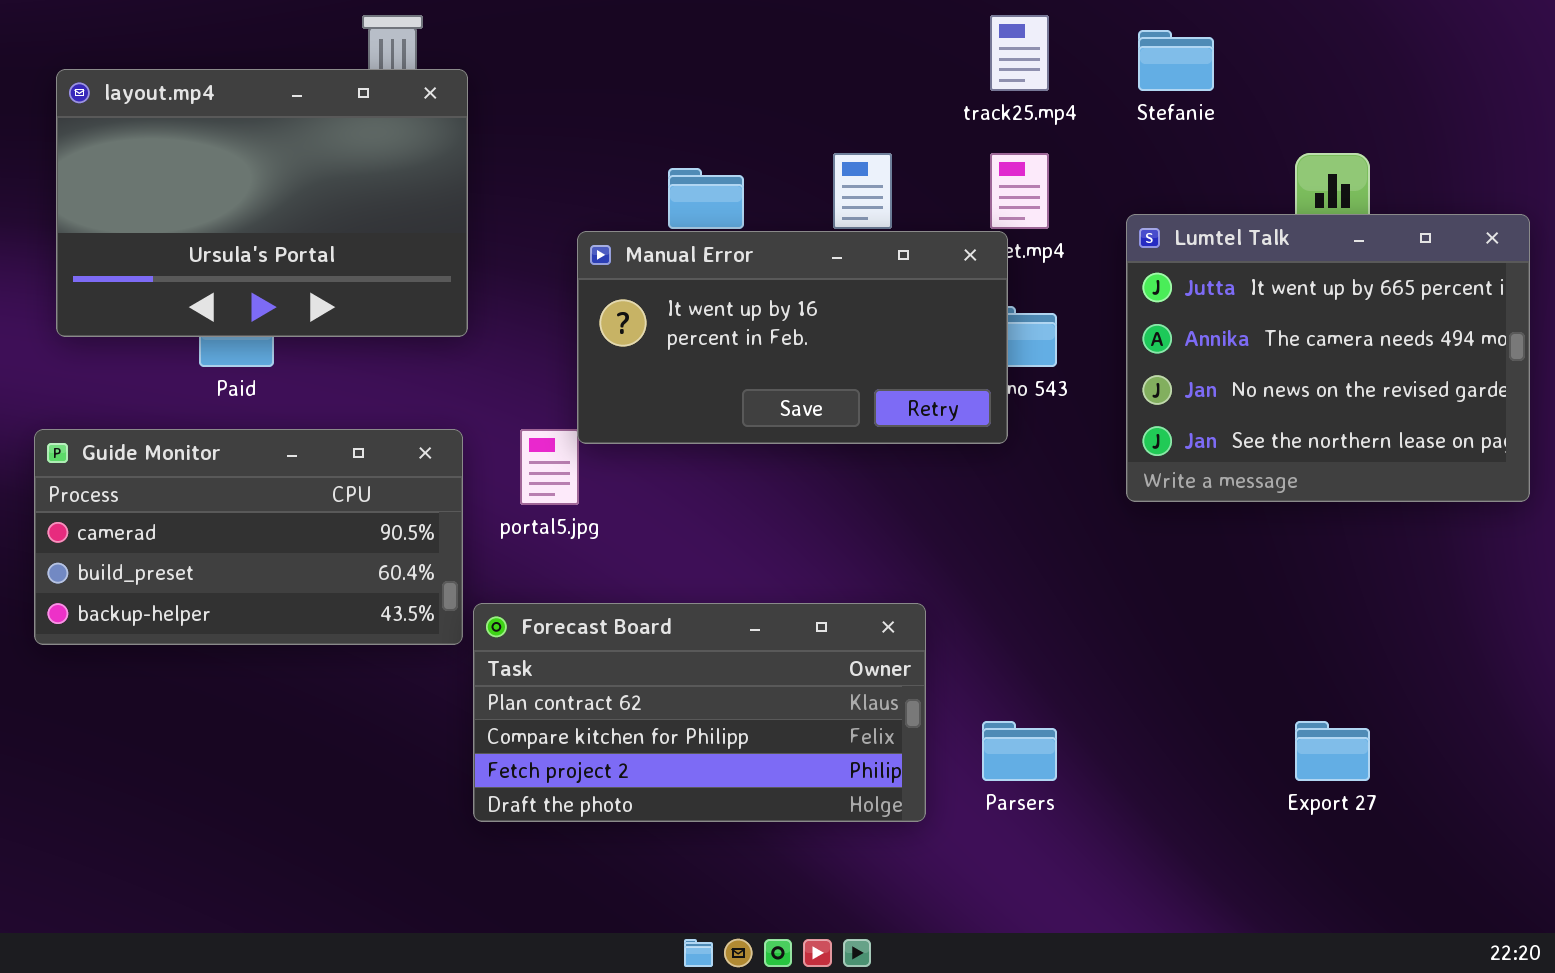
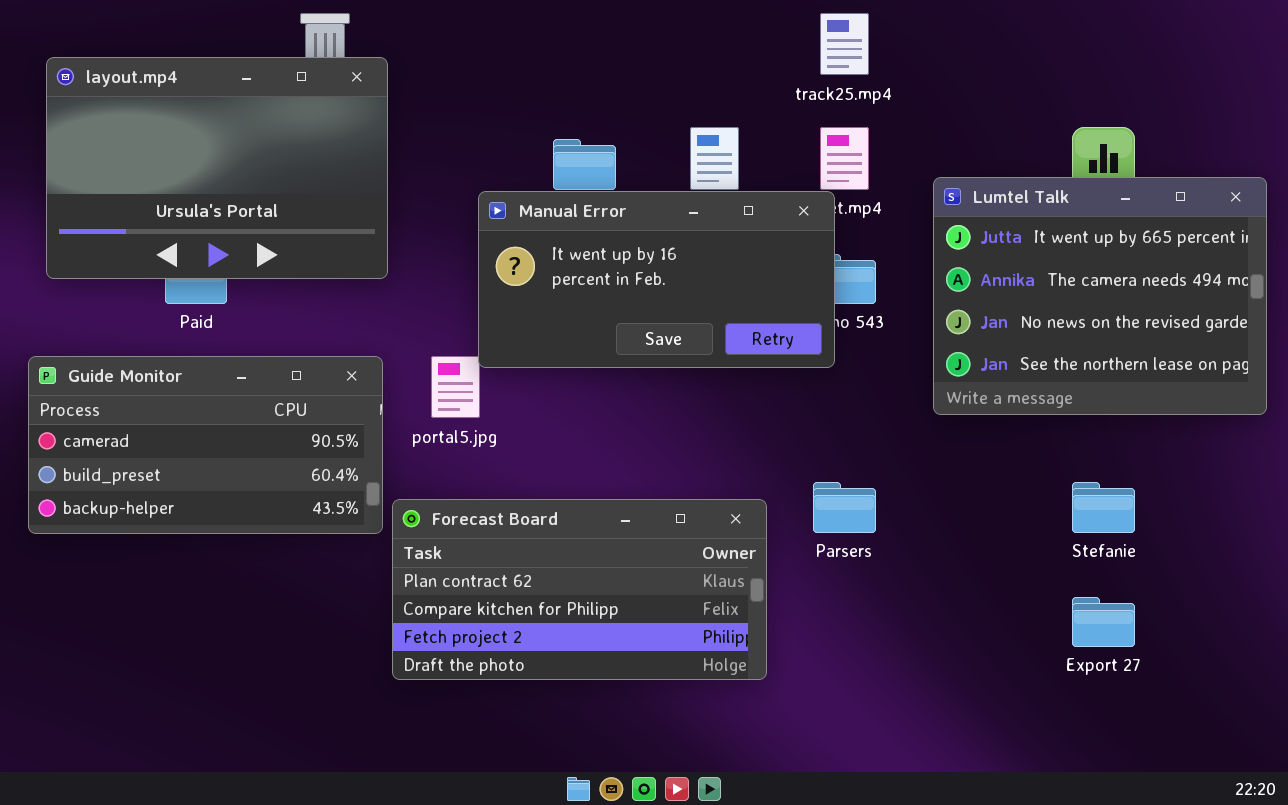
Stefanie: [1138,30,1214,91] -> [1072,482,1135,533], moved
Parsers: [982,721,1057,781] -> [813,482,876,533], moved

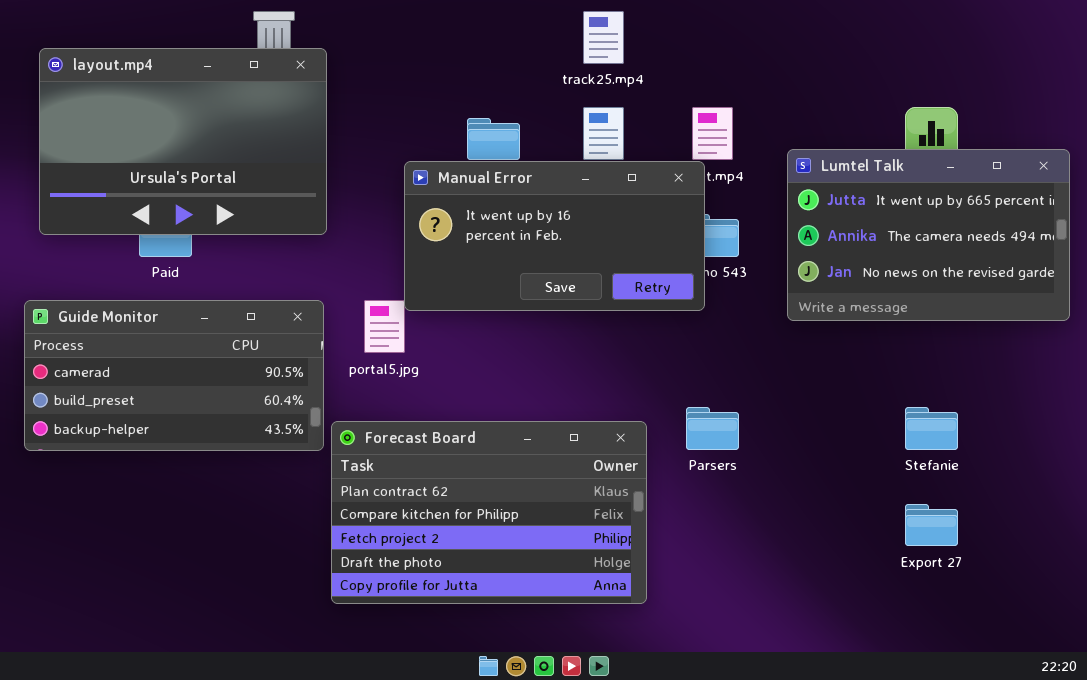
track25.mp4: [820,13,869,75] -> [583,11,624,64], moved
Lumtel Talk: [933,177,1267,415] -> [787,149,1070,321], resized
Forecast Board: [392,499,767,680] -> [331,421,647,604], resized

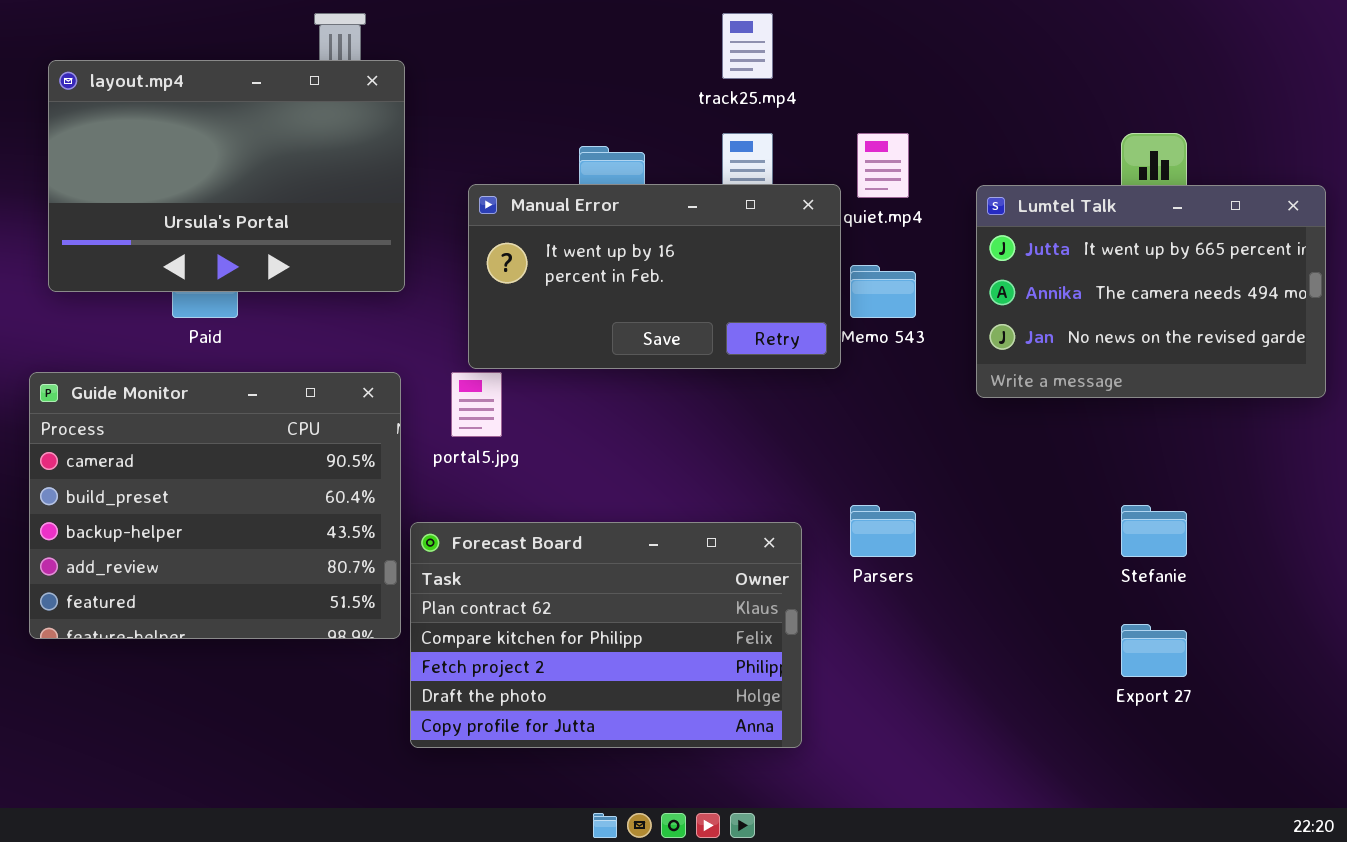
Manual Error: [404,161,705,311] -> [468,184,841,369], moved
Guide Monitor: [24,300,324,451] -> [29,372,401,639], resized

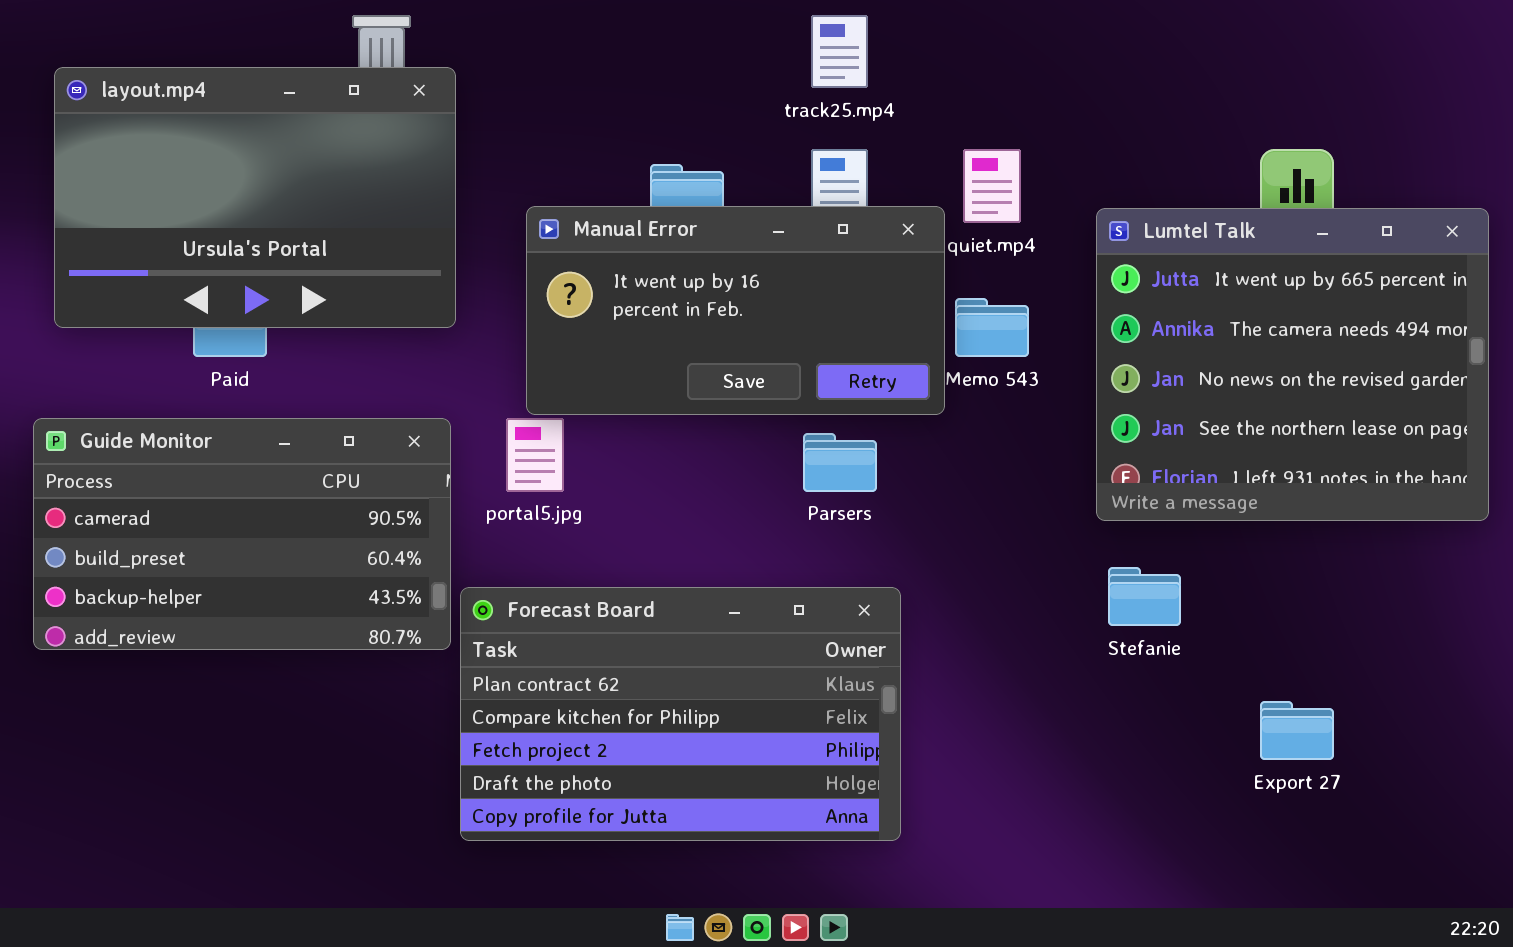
Lumtel Talk: [976,185,1326,398] -> [1096,208,1489,521], resized
Guide Monitor: [29,372,401,639] -> [33,418,451,650], resized
Parsers: [850,505,916,557] -> [803,433,877,492], moved
Stefanie: [1121,505,1187,557] -> [1108,567,1181,626], moved

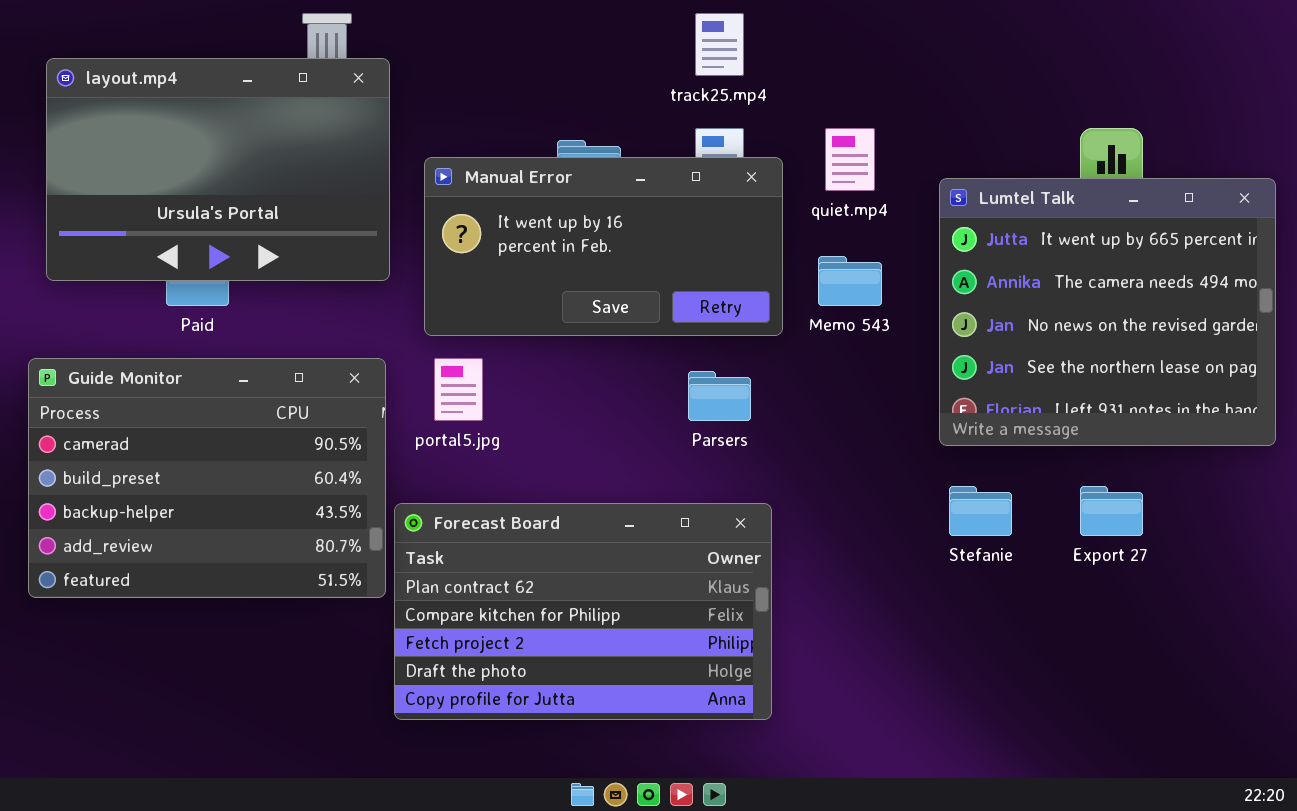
Manual Error: [526,206,945,415] -> [424,157,783,336], moved
Guide Monitor: [33,418,451,650] -> [28,358,386,598], resized
Export 27: [1260,701,1334,760] -> [1080,486,1143,536], moved

